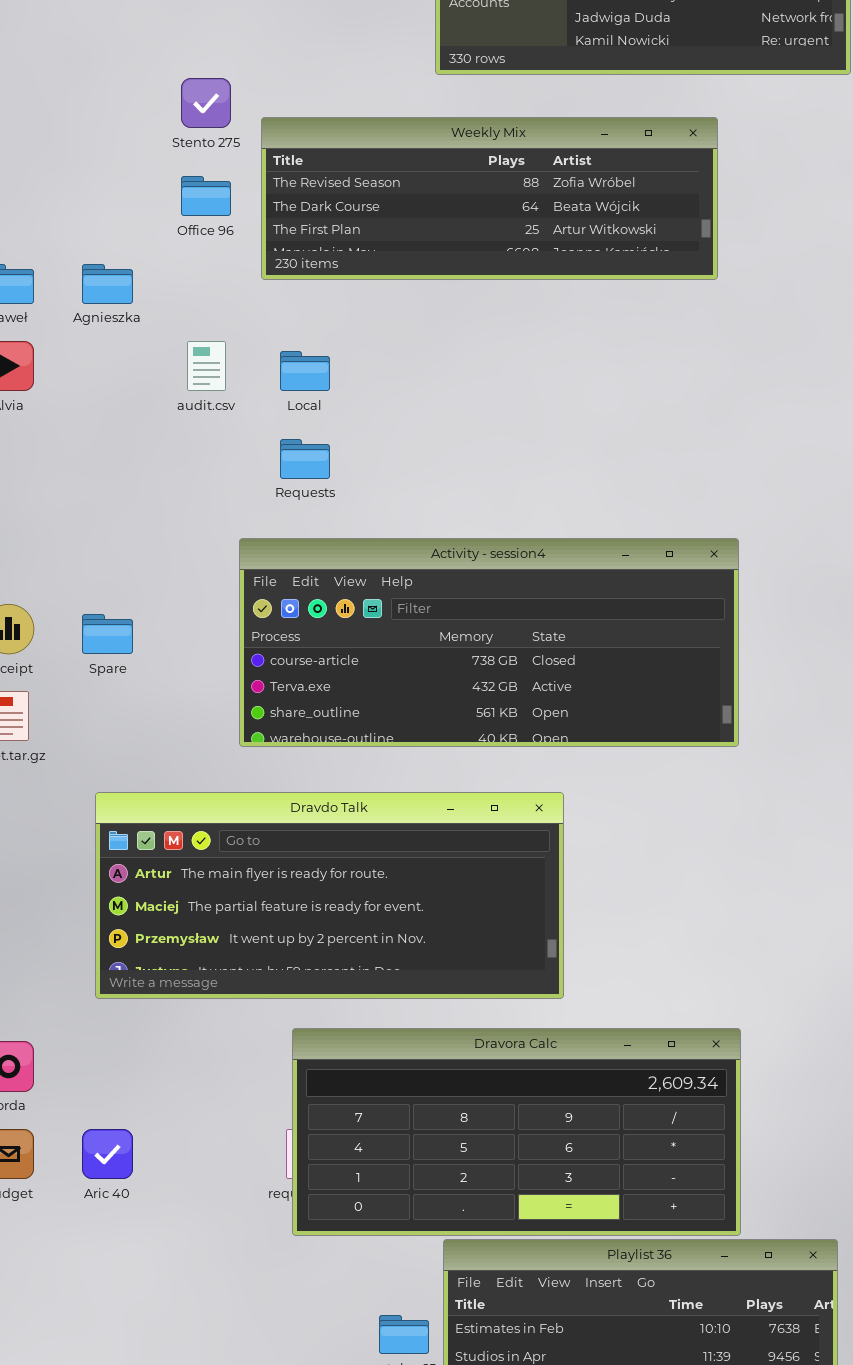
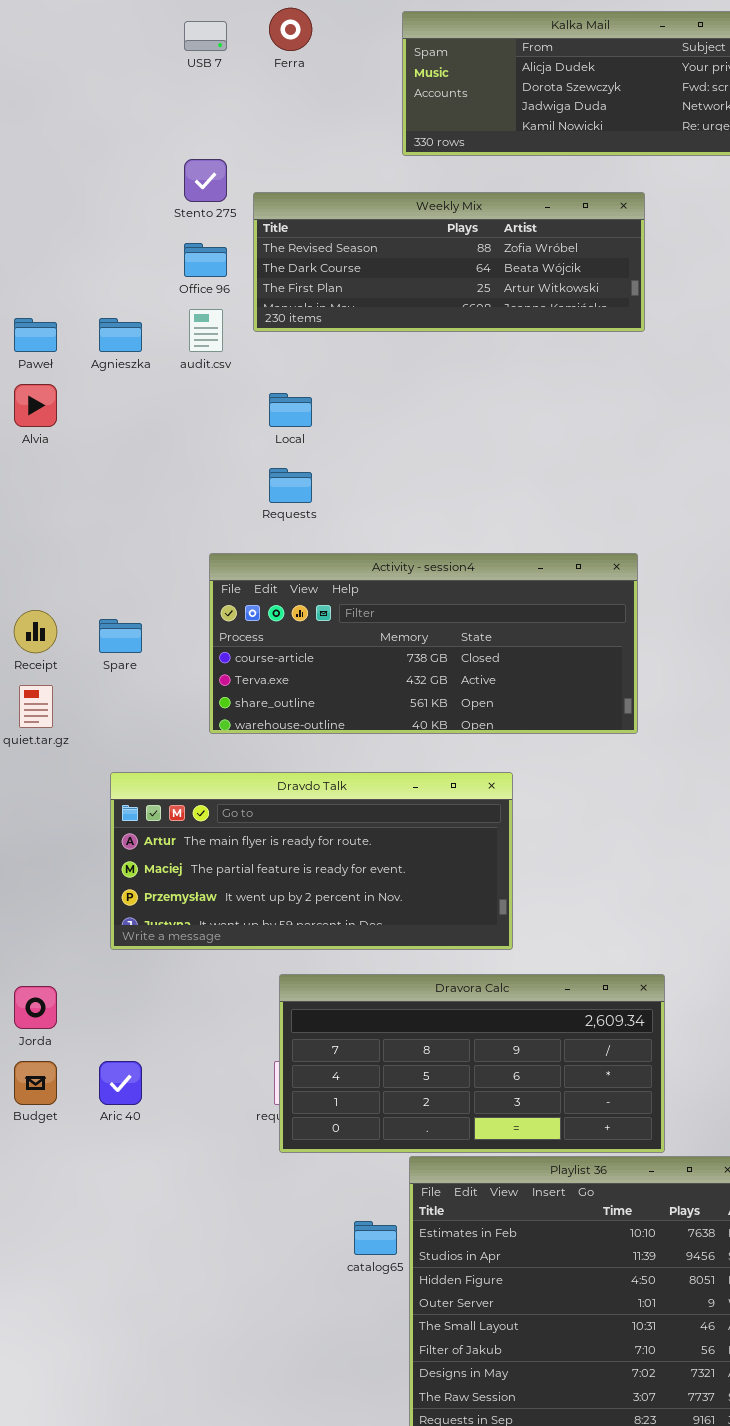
audit.csv: [187,341,226,391] -> [189,309,223,352], moved
Activity - session4: [239,538,739,747] -> [209,553,638,734], moved

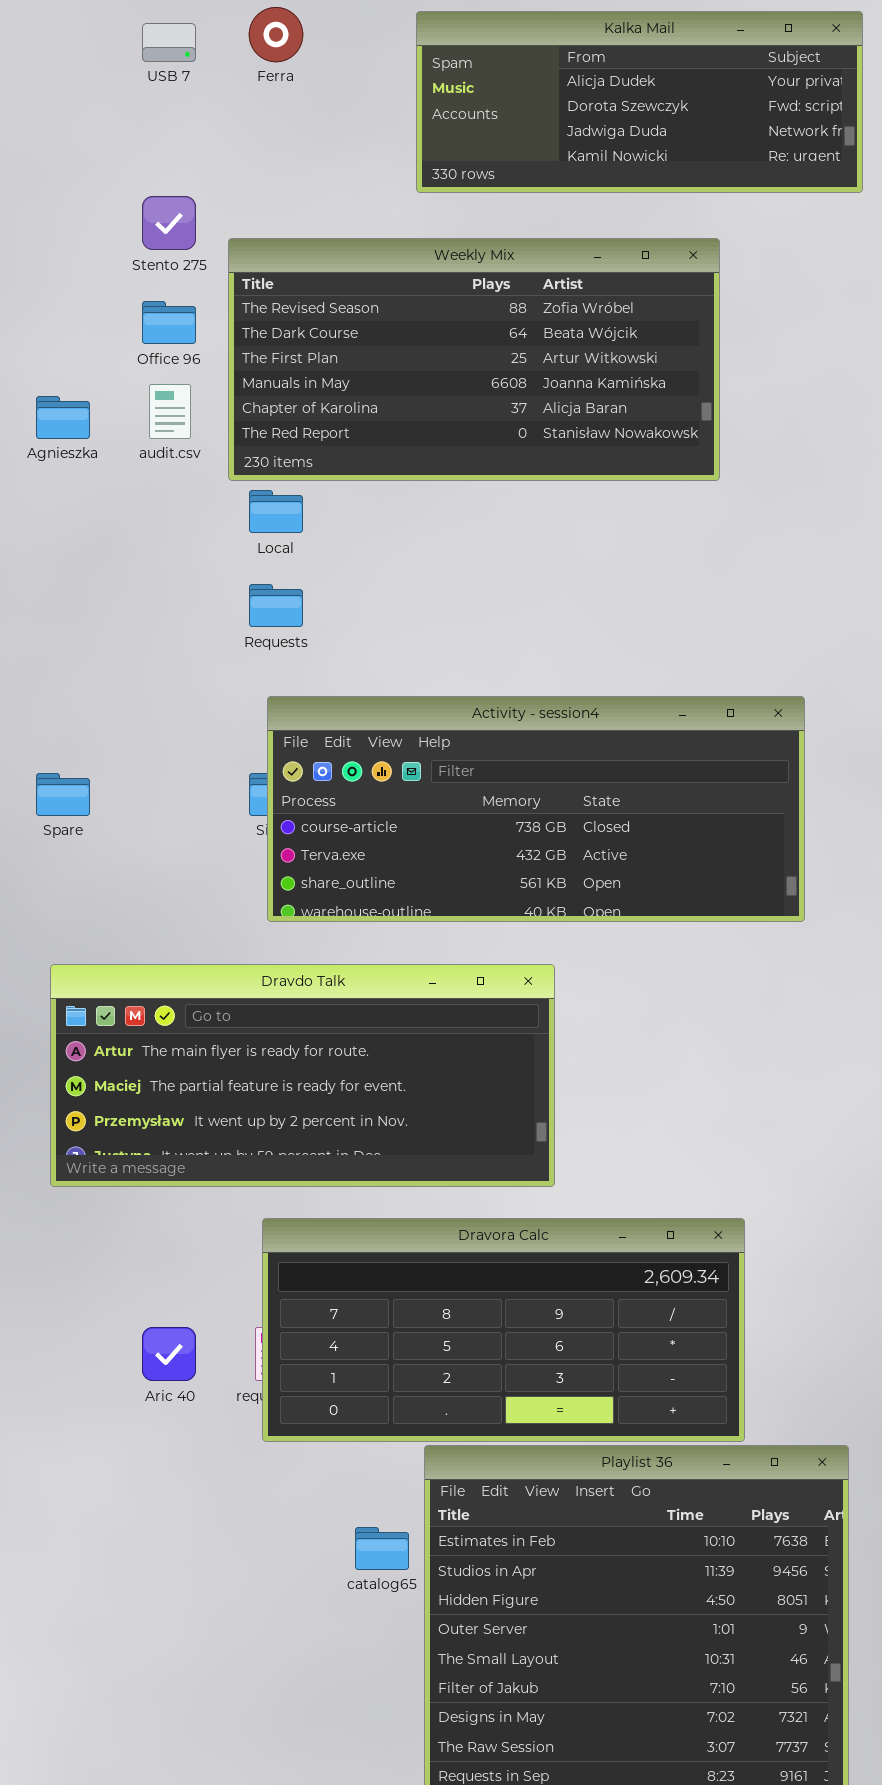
Weekly Mix: [253,192,645,332] -> [228,238,720,481], resized
Activity - session4: [209,553,638,734] -> [267,696,805,922], moved
Aric 40: [99,1061,142,1105] -> [142,1327,196,1381], moved

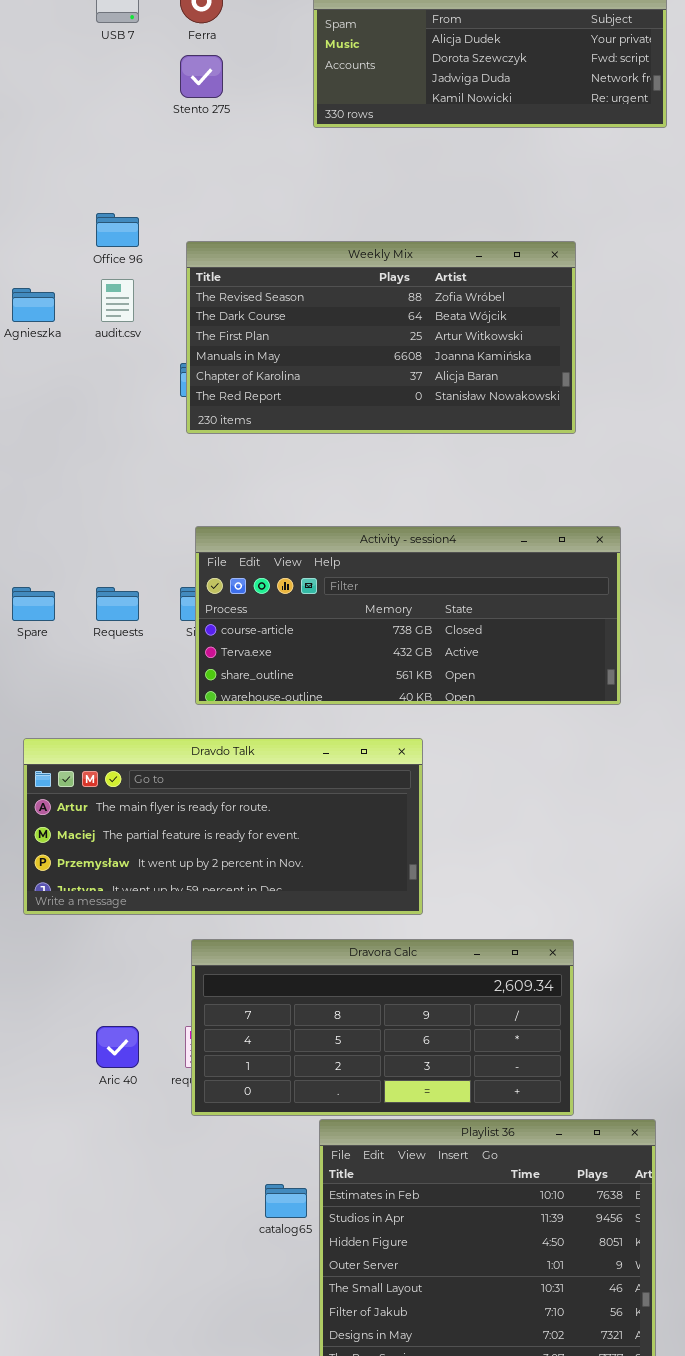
Stento 275: [142,196,196,250] -> [180,55,223,98], moved
Weekly Mix: [228,238,720,481] -> [186,241,576,434], moved
Requests: [249,584,303,627] -> [96,587,139,621], moved

